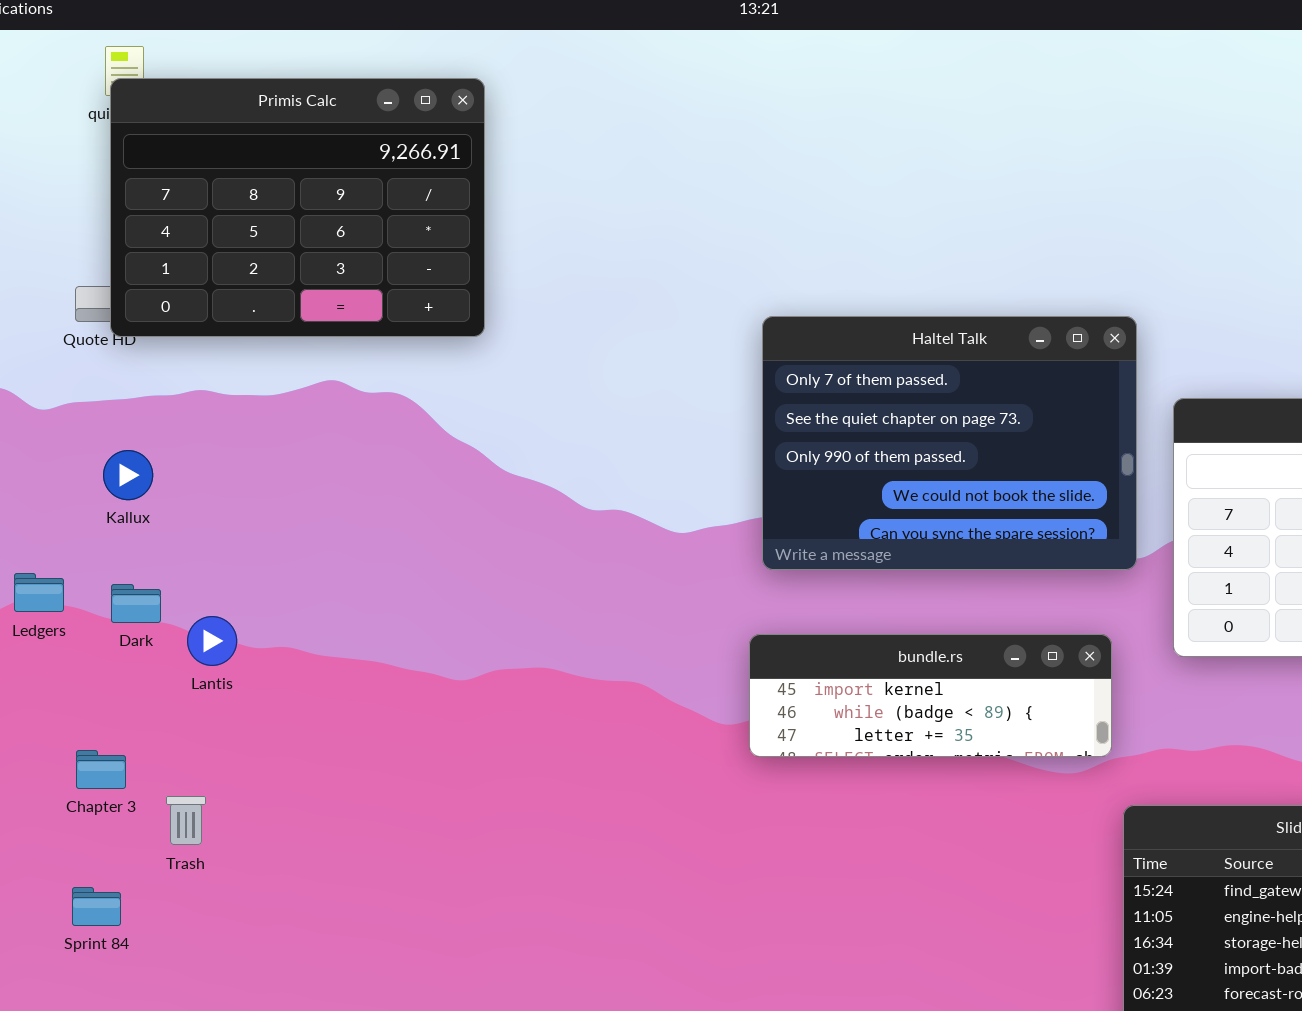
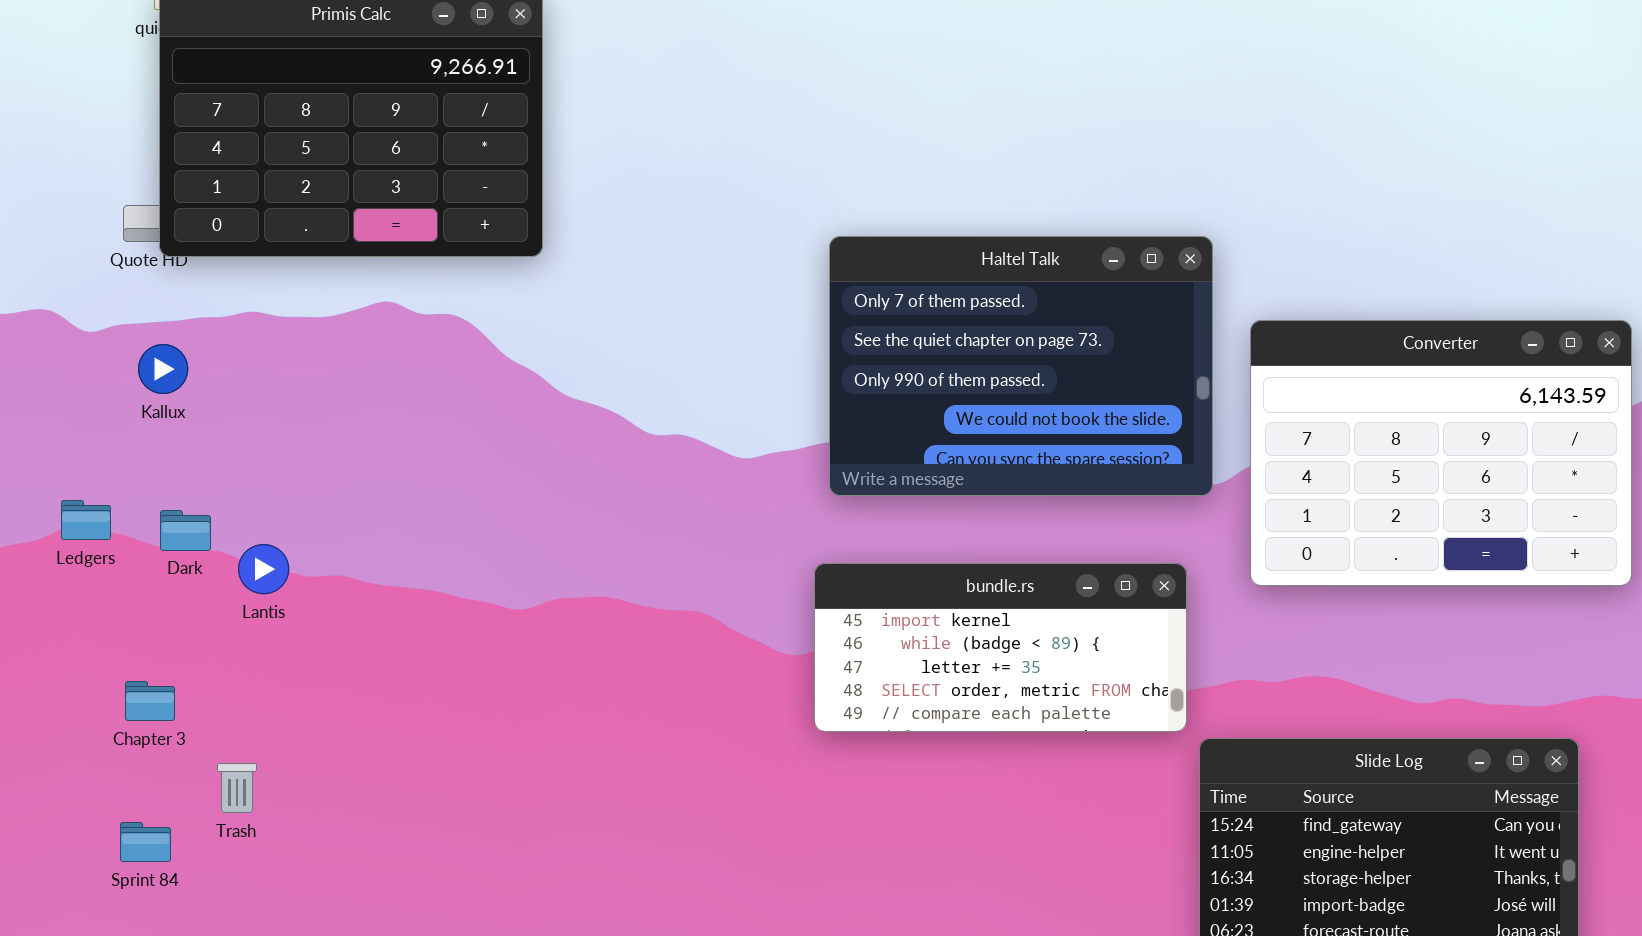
Kallux: [103,450,153,500] -> [138,344,188,394], moved
bundle.rs: [749,634,1112,757] -> [814,563,1187,732], resized
Trash: [166,796,206,845] -> [217,763,257,813], moved

